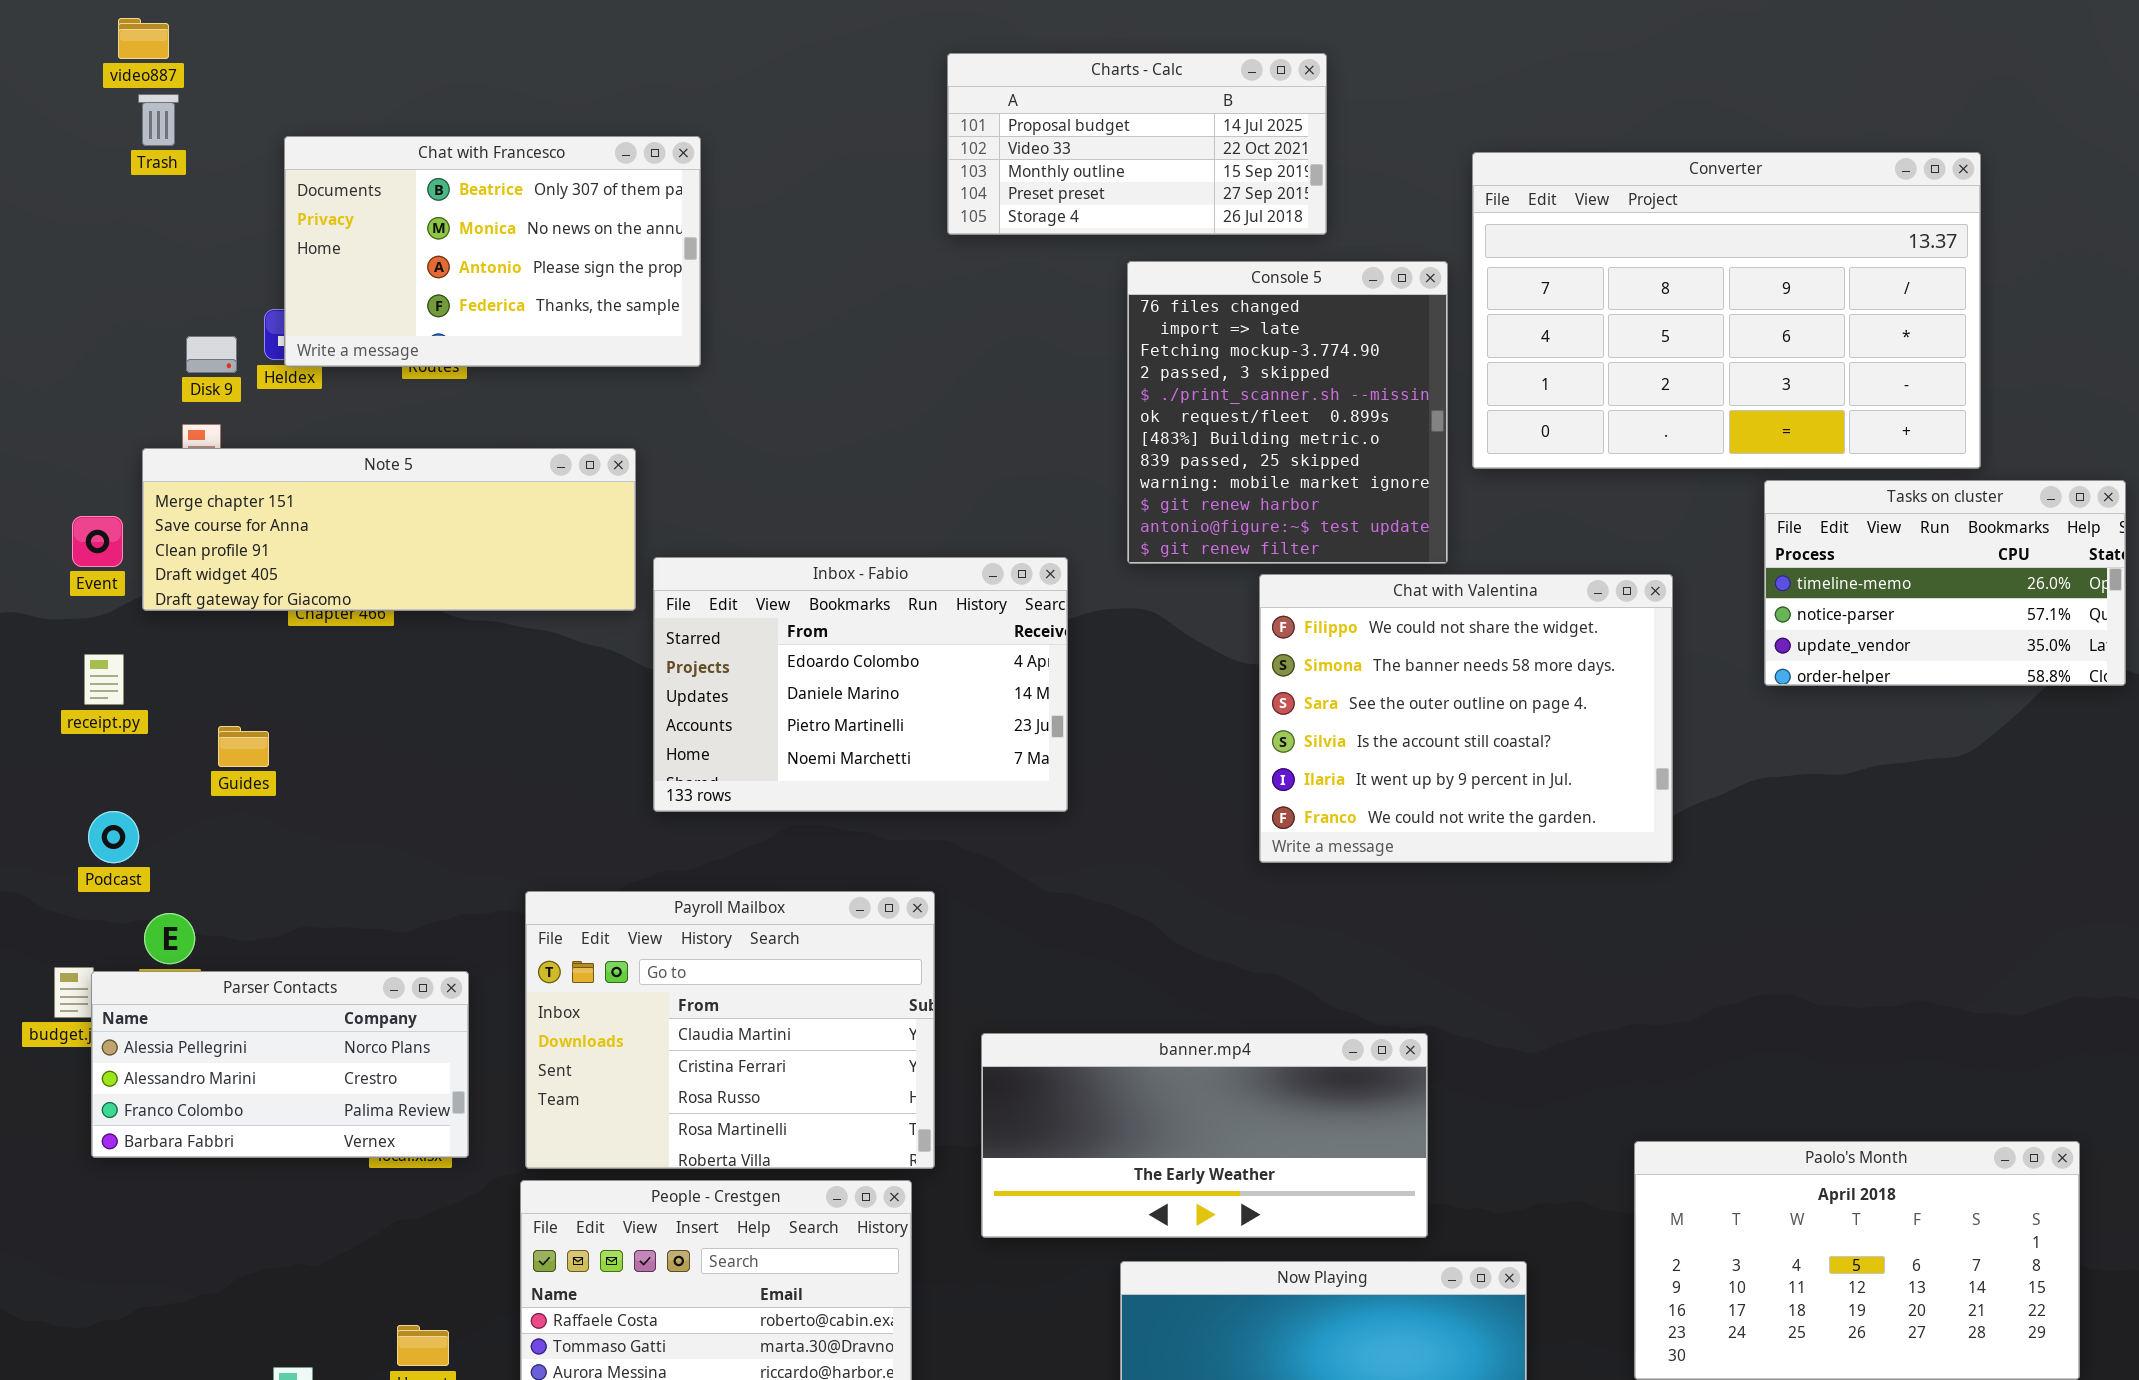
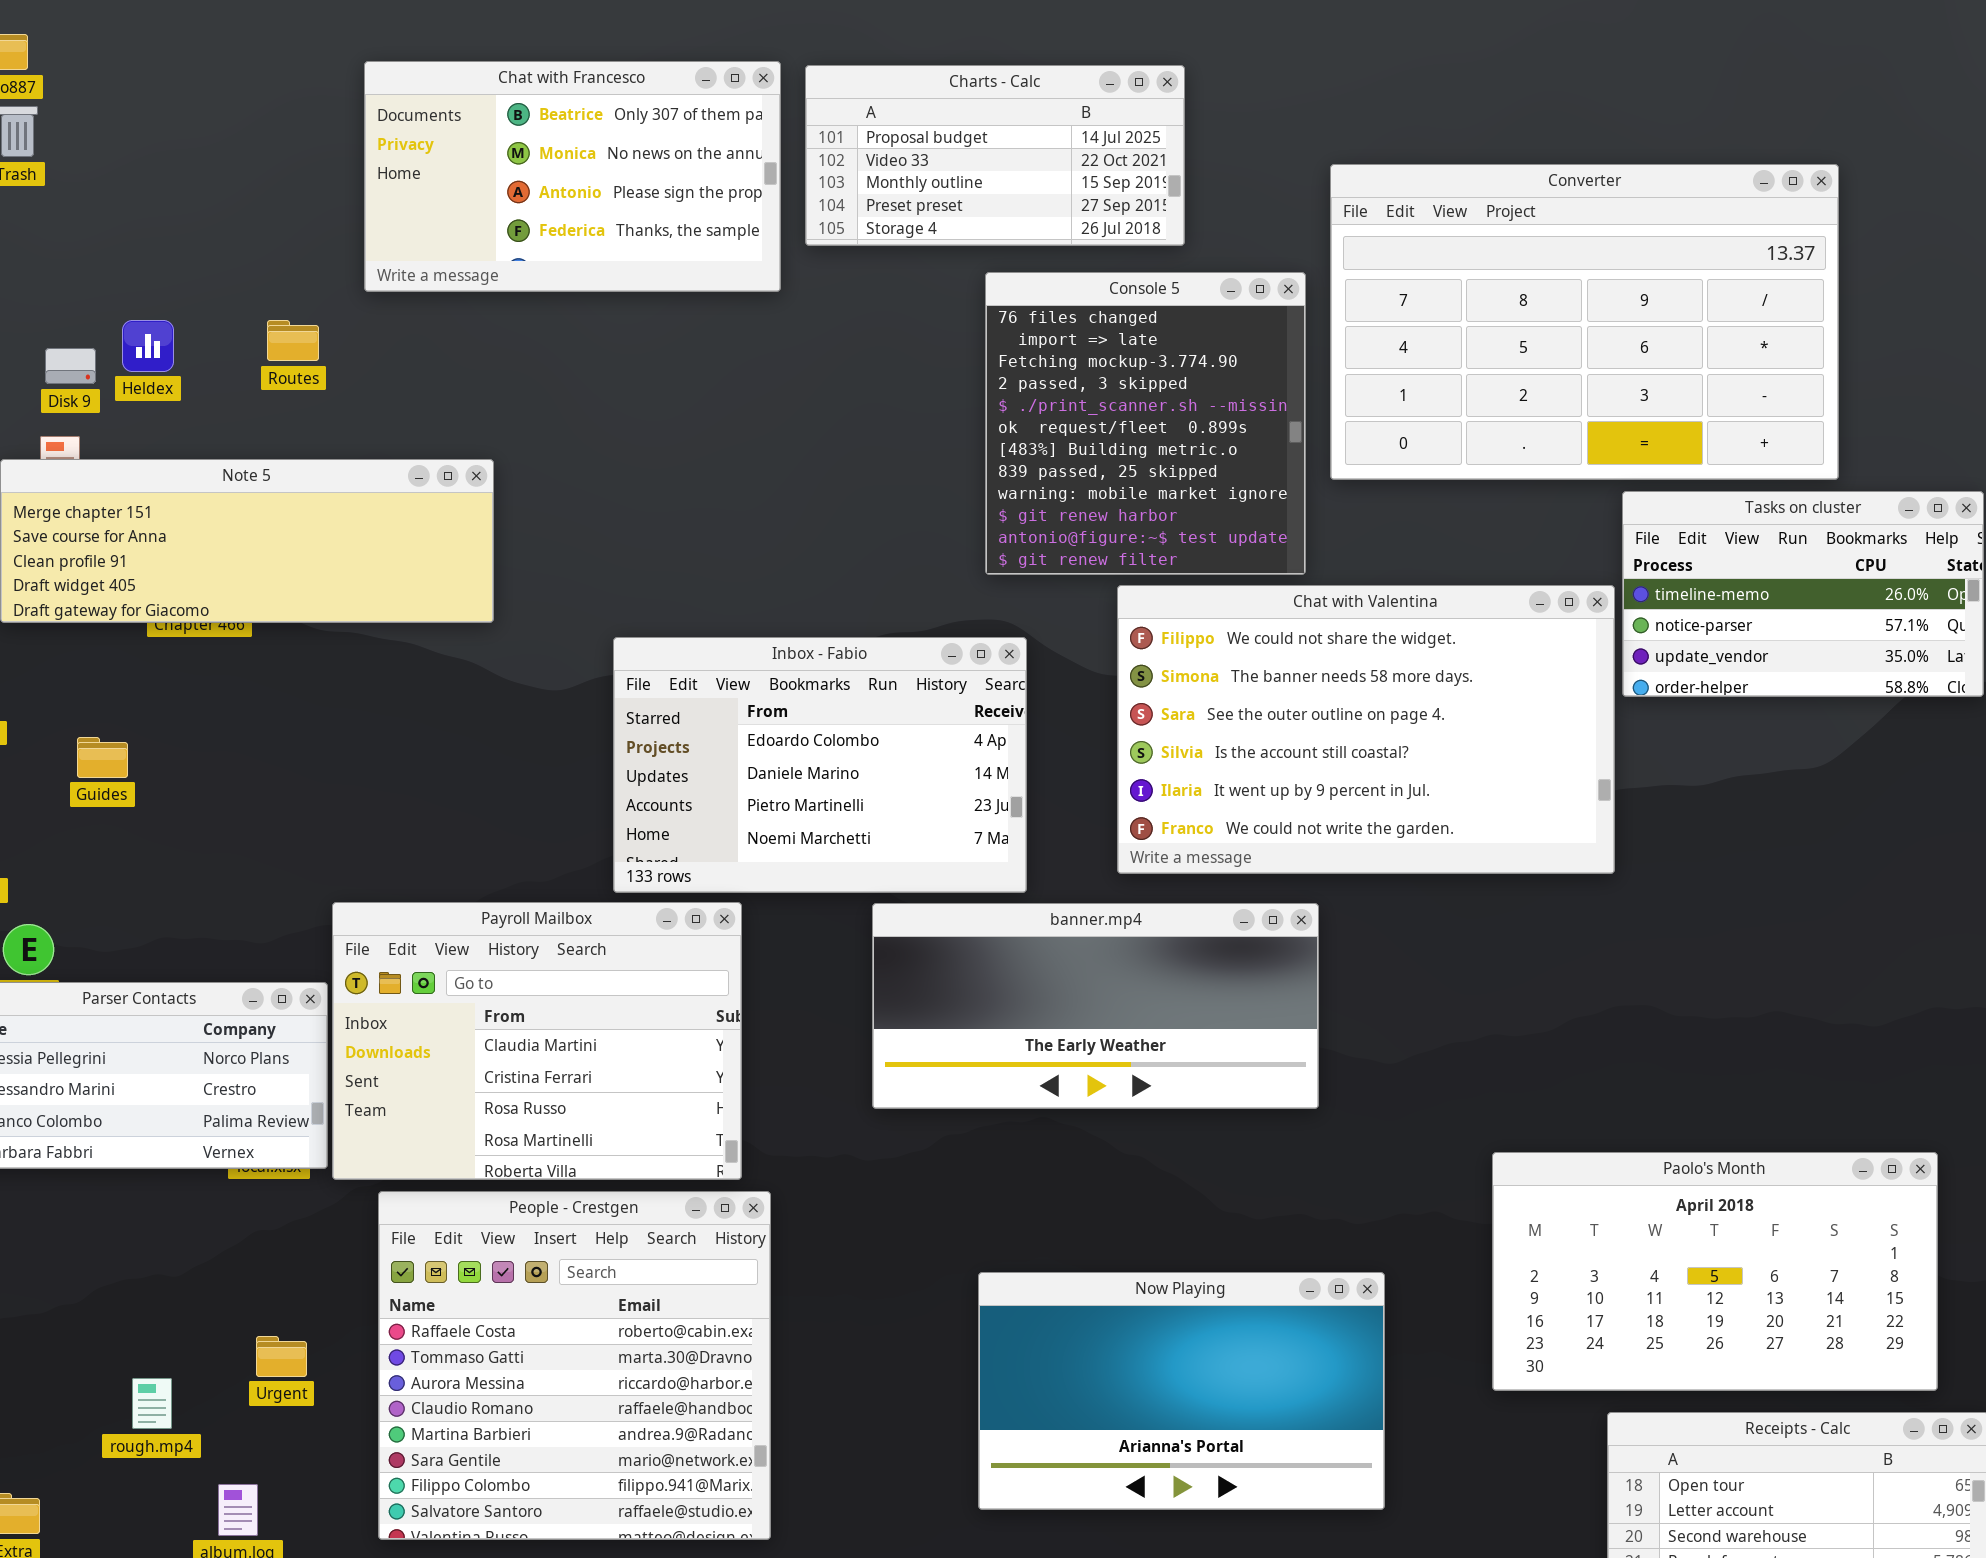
Chat with Francesco: [284,136,701,367] -> [364,61,781,292], moved
Inbox - Fabio: [653,557,1068,812] -> [613,637,1027,893], moved
Chat with Valentina: [1259,574,1673,863] -> [1117,585,1615,874], resized
Payroll Mailbox: [525,891,935,1169] -> [332,902,742,1180], moved
banner.mp4: [981,1033,1428,1238] -> [872,903,1319,1109], moved

